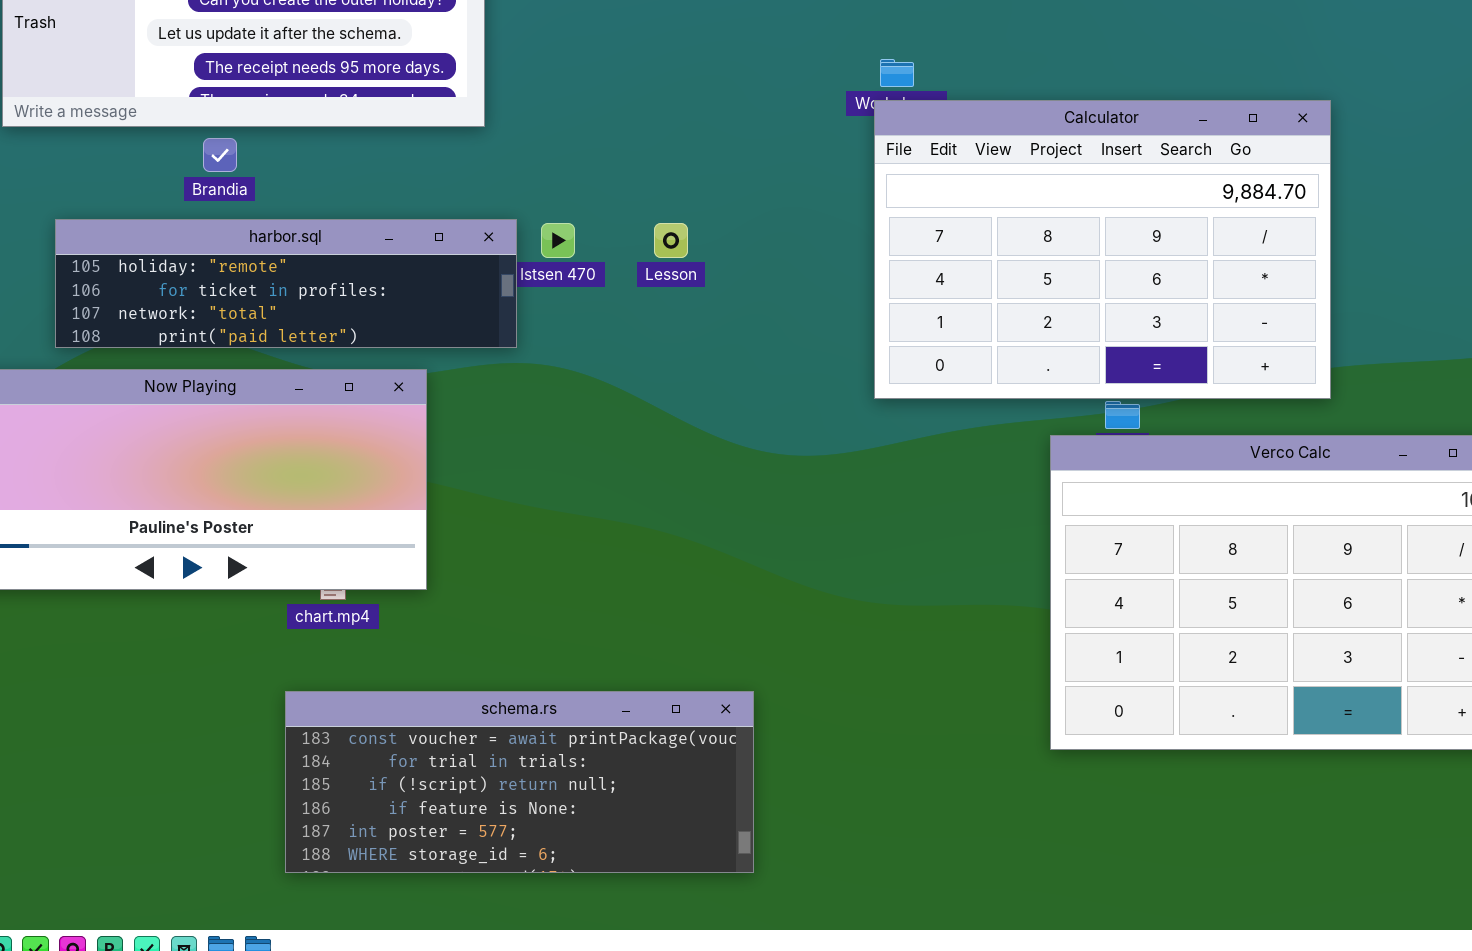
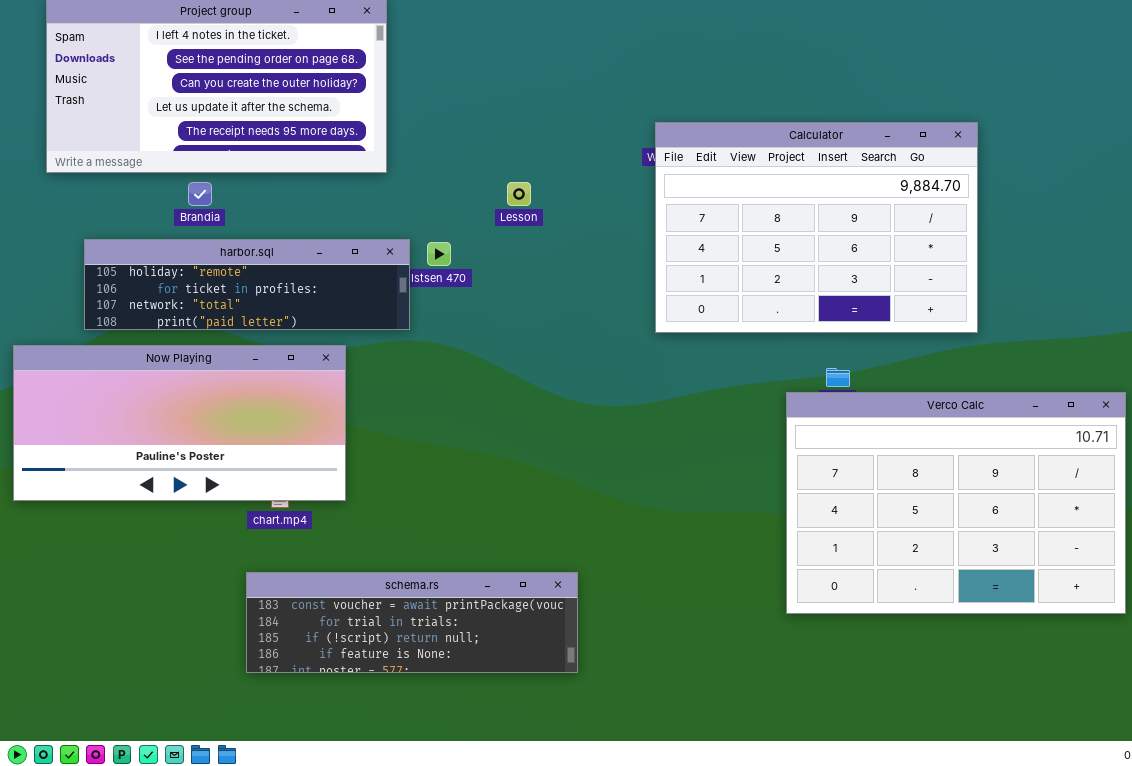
Calculator: [874,100,1331,399] -> [655,122,978,333], moved
Lesson: [654,223,688,258] -> [507,182,531,206], moved
schema.rs: [285,691,754,873] -> [246,572,578,673], resized

